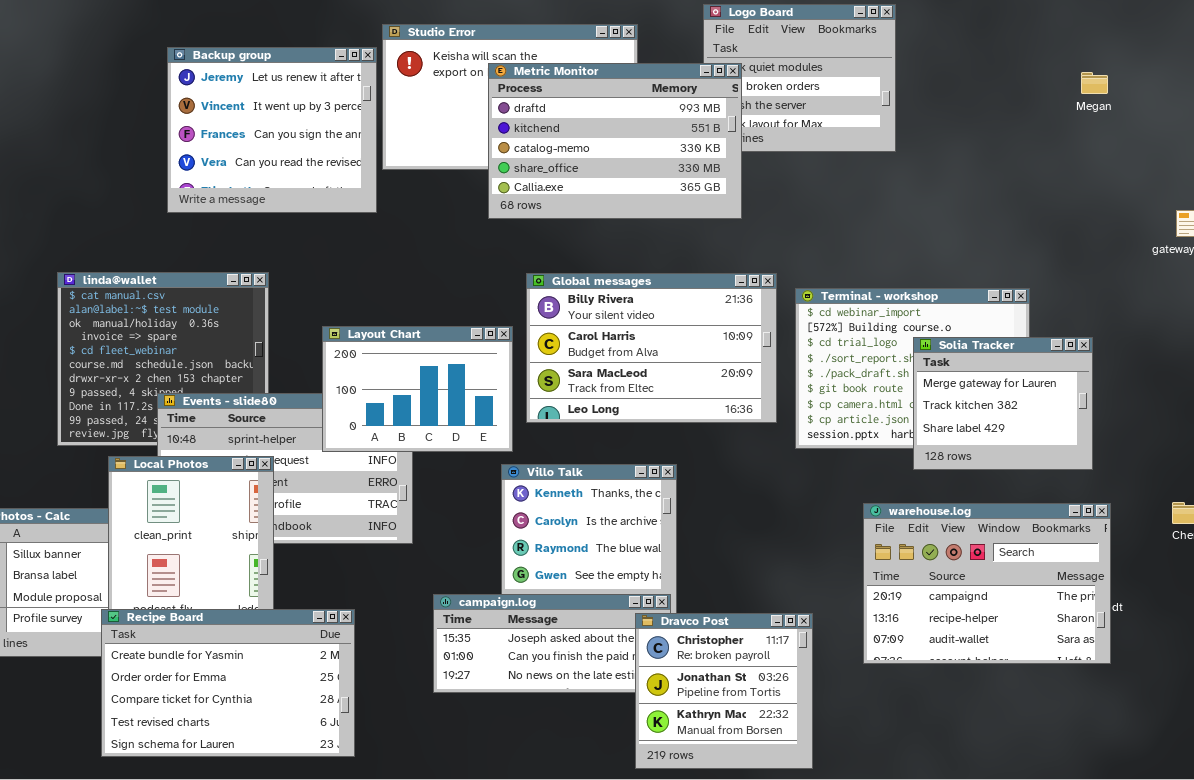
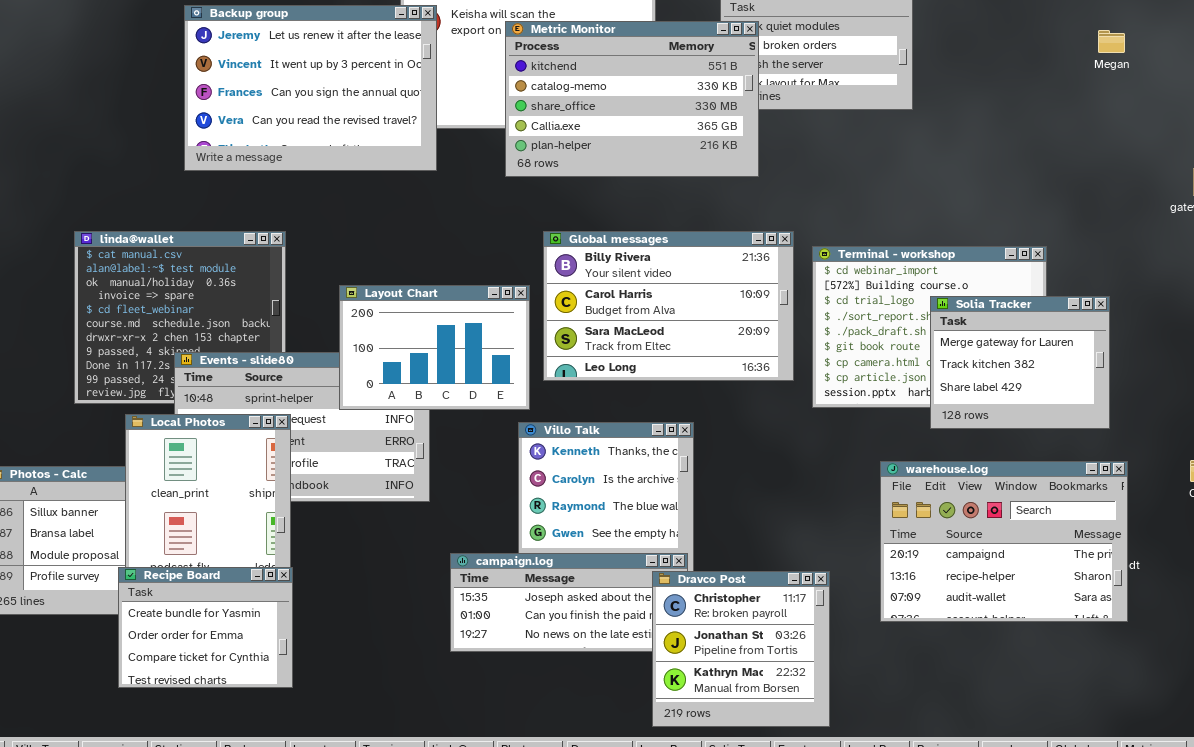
Backup group: [167,47,377,213] -> [184,5,437,171], resized
Metric Monitor: [488,63,742,219] -> [505,21,759,177], scrolled down 1 row
Recipe Board: [101,609,355,757] -> [118,567,293,688], resized

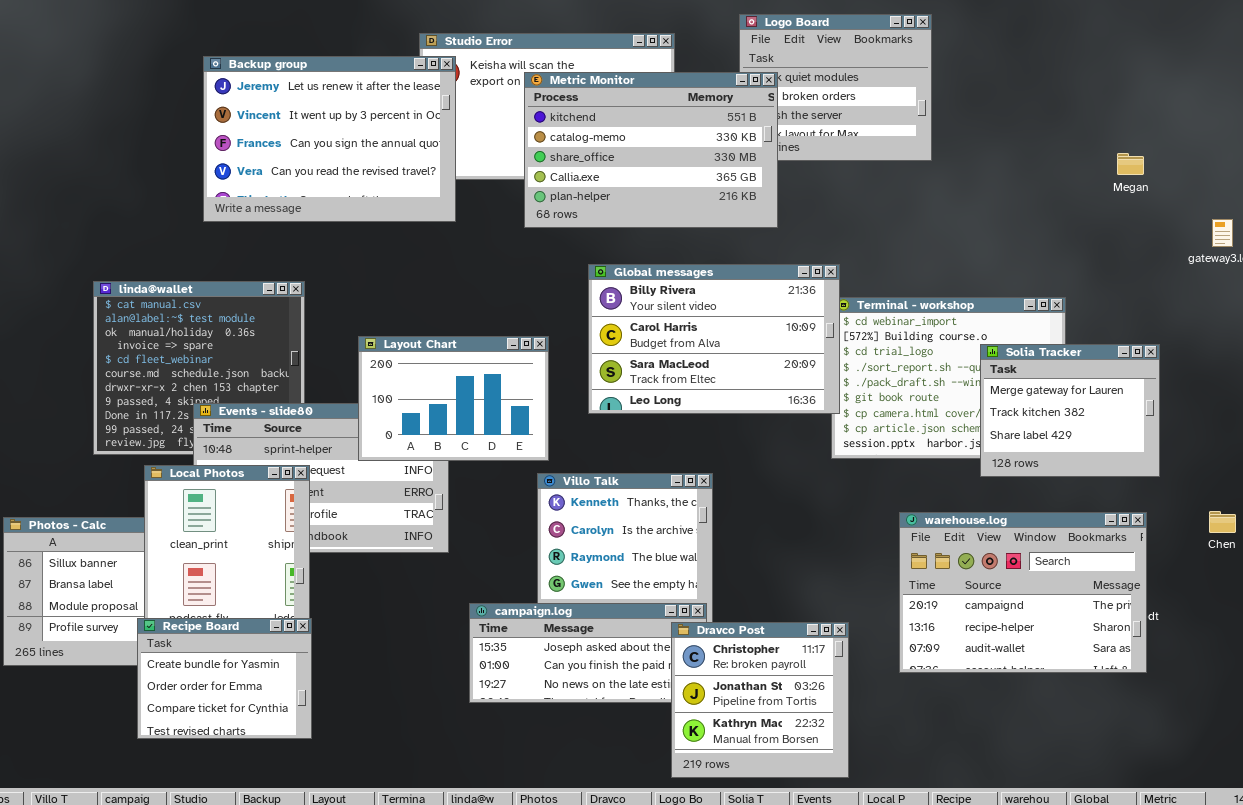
Megan: [1098,30,1125,53] -> [1117,153,1144,175], moved
Global messages: [543,231,794,381] -> [588,264,840,414], moved
Solia Tracker: [930,296,1110,429] -> [980,344,1160,477], moved

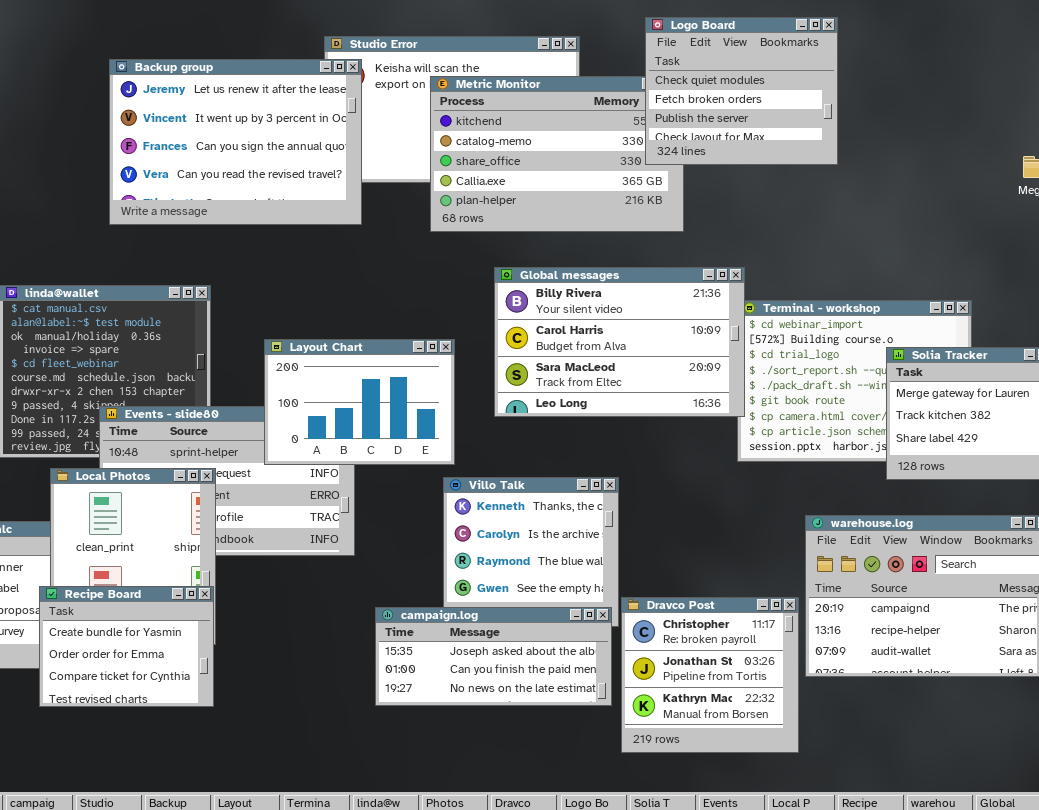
Logo Board: [739,14,932,161] -> [645,17,838,165], raised
Recipe Board: [137,618,312,739] -> [39,586,214,707], moved
Dravco Post: [671,622,849,778] -> [621,597,799,753], moved

